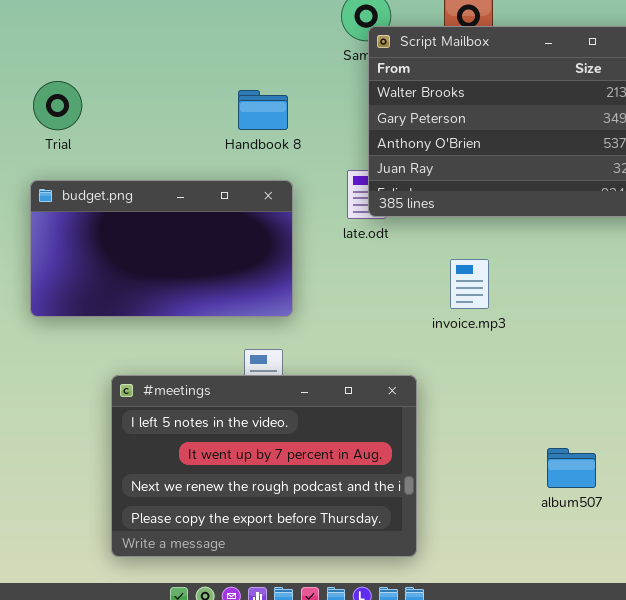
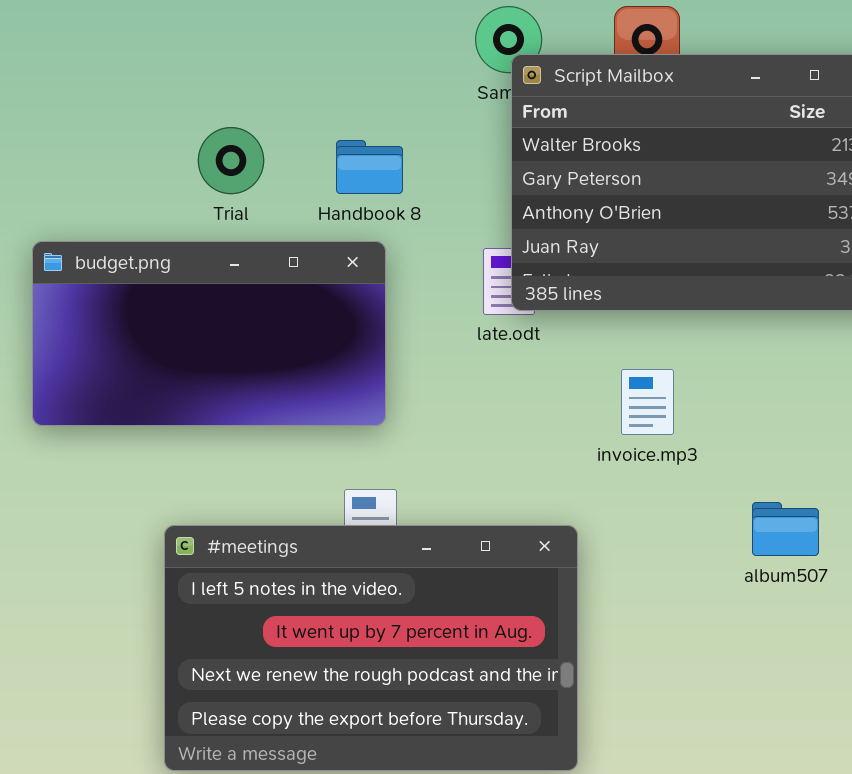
Trial: [33,81,82,130] -> [198,127,264,194], moved
budget.png: [30,180,293,317] -> [32,241,386,426], moved
album507: [547,448,596,488] -> [752,502,819,556], moved

